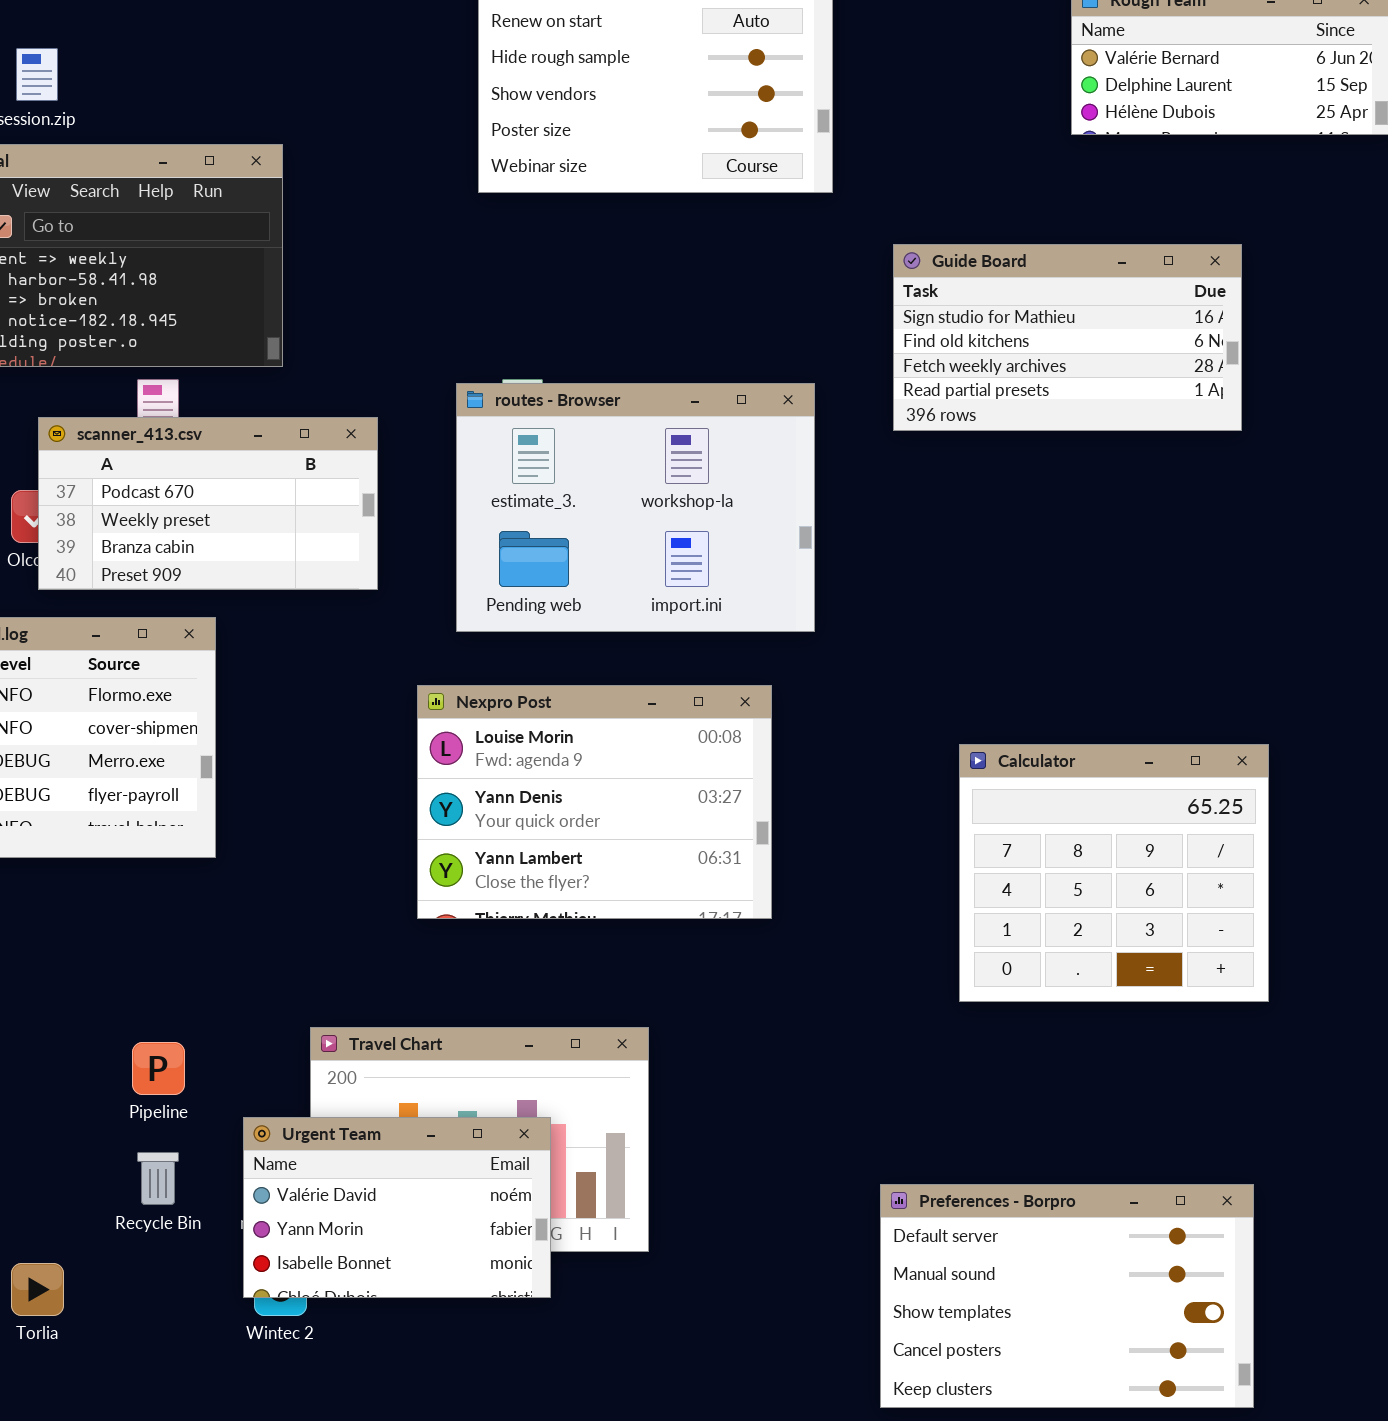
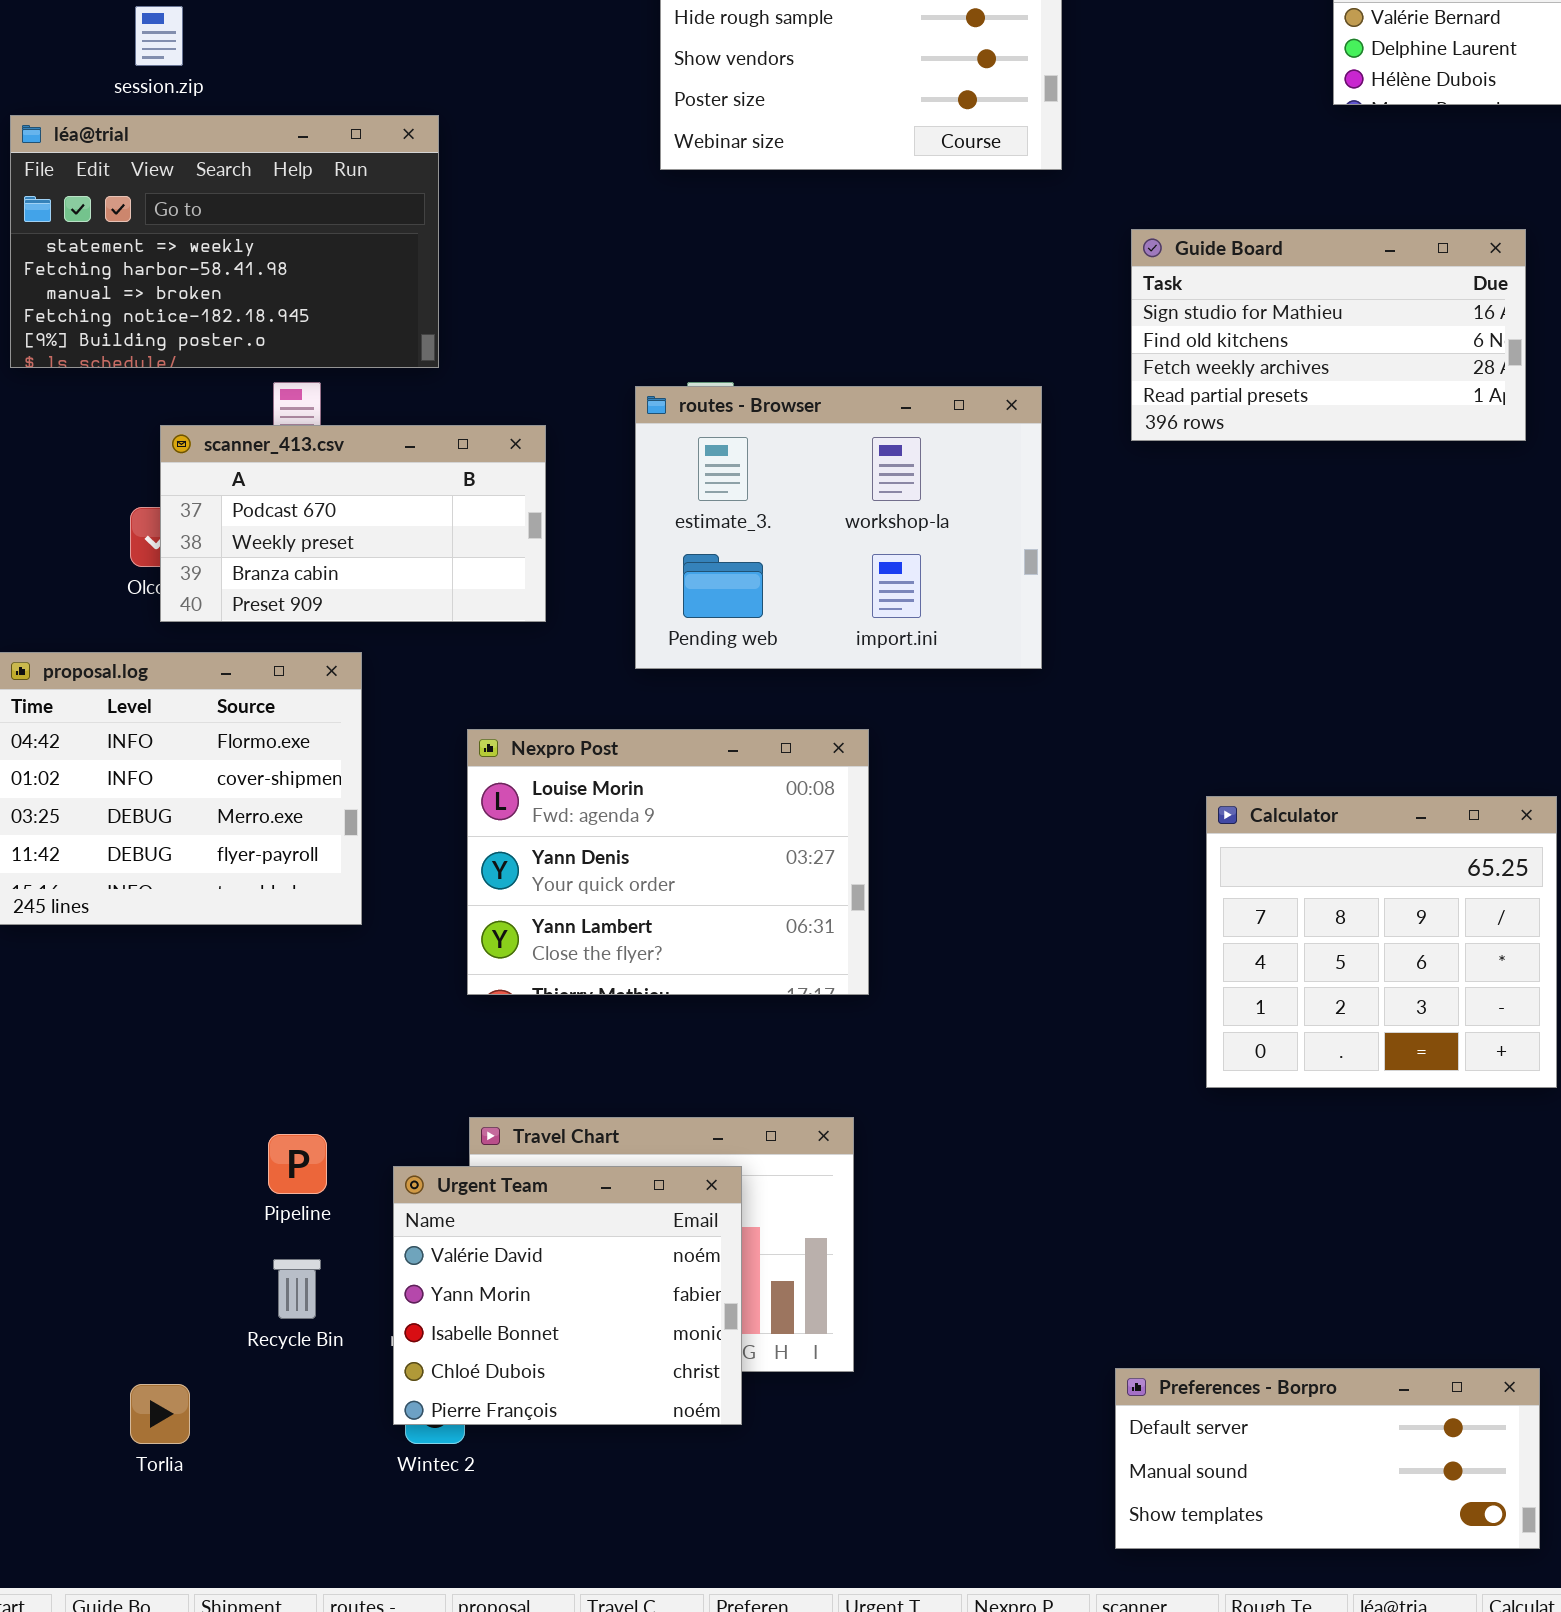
Nexpro Post: [417,685,772,919] -> [467,729,869,995], moved
Urgent Team: [243,1117,551,1298] -> [393,1166,742,1425], resized
Preferences - Borpro: [880,1184,1254,1408] -> [1115,1368,1540,1549], resized

